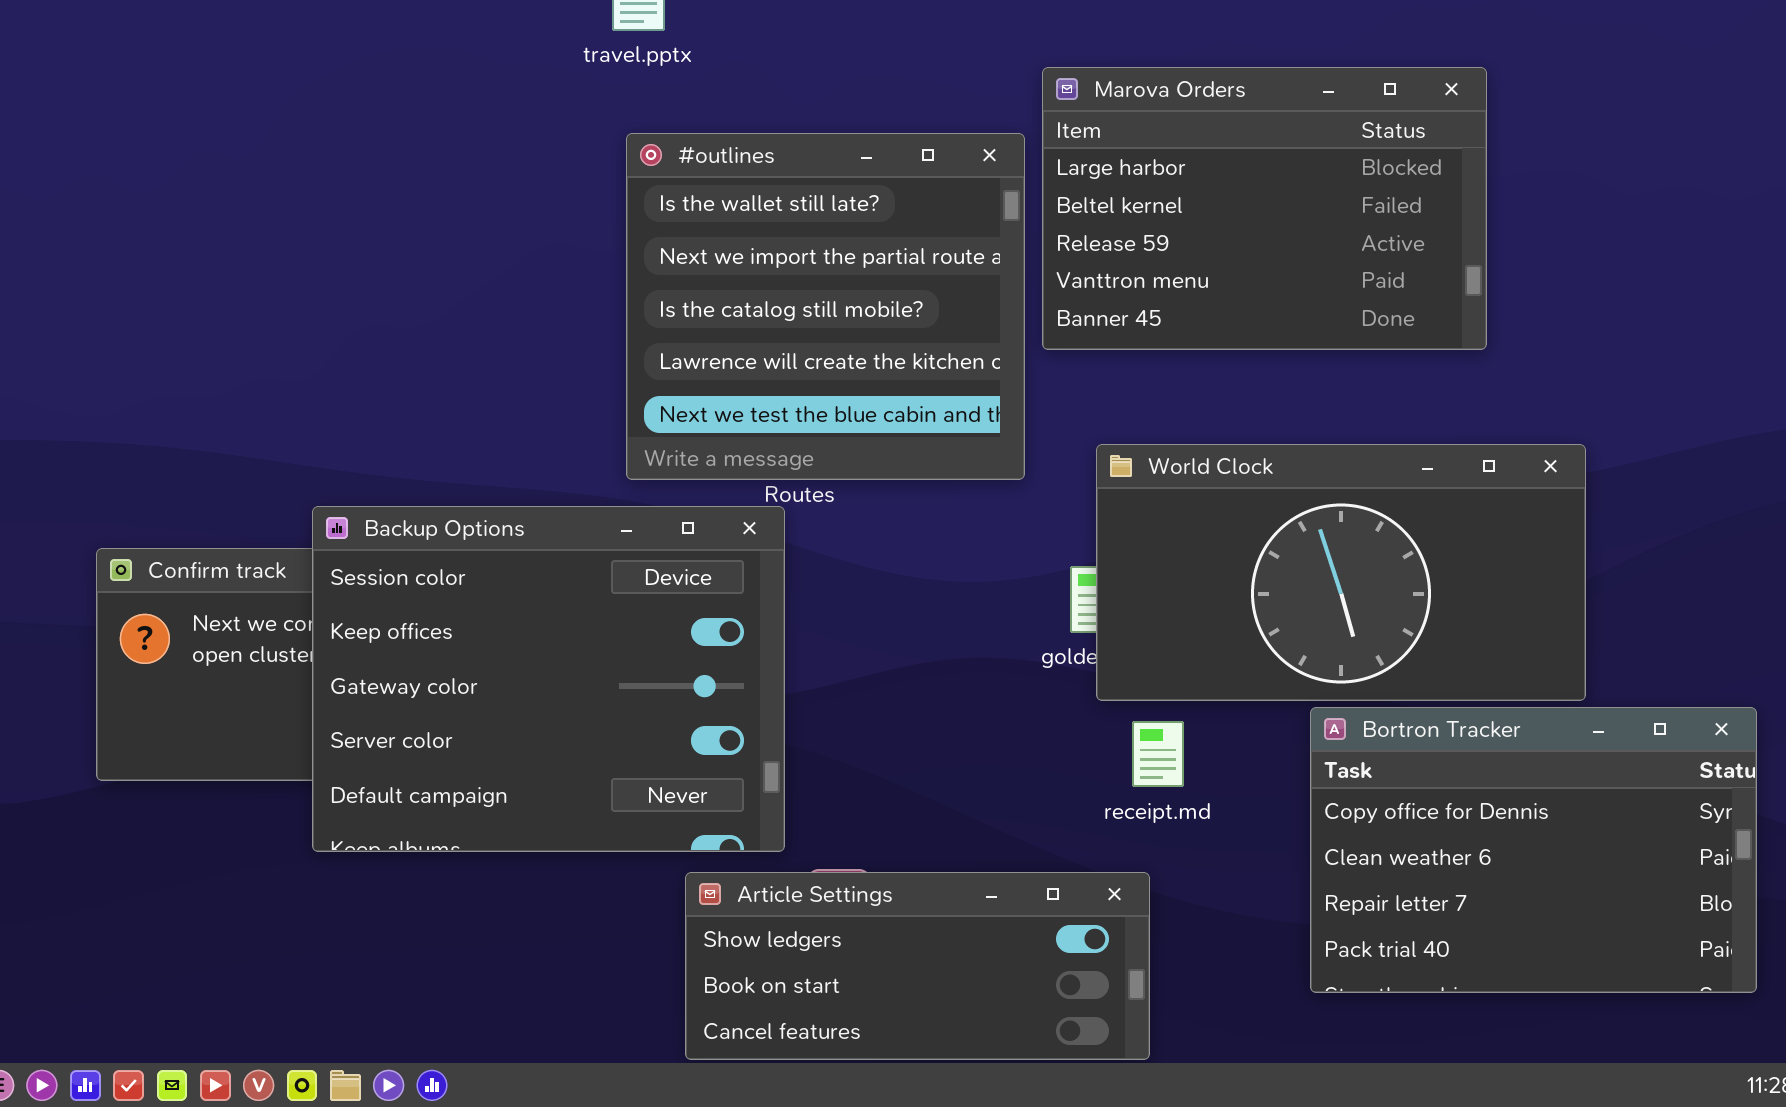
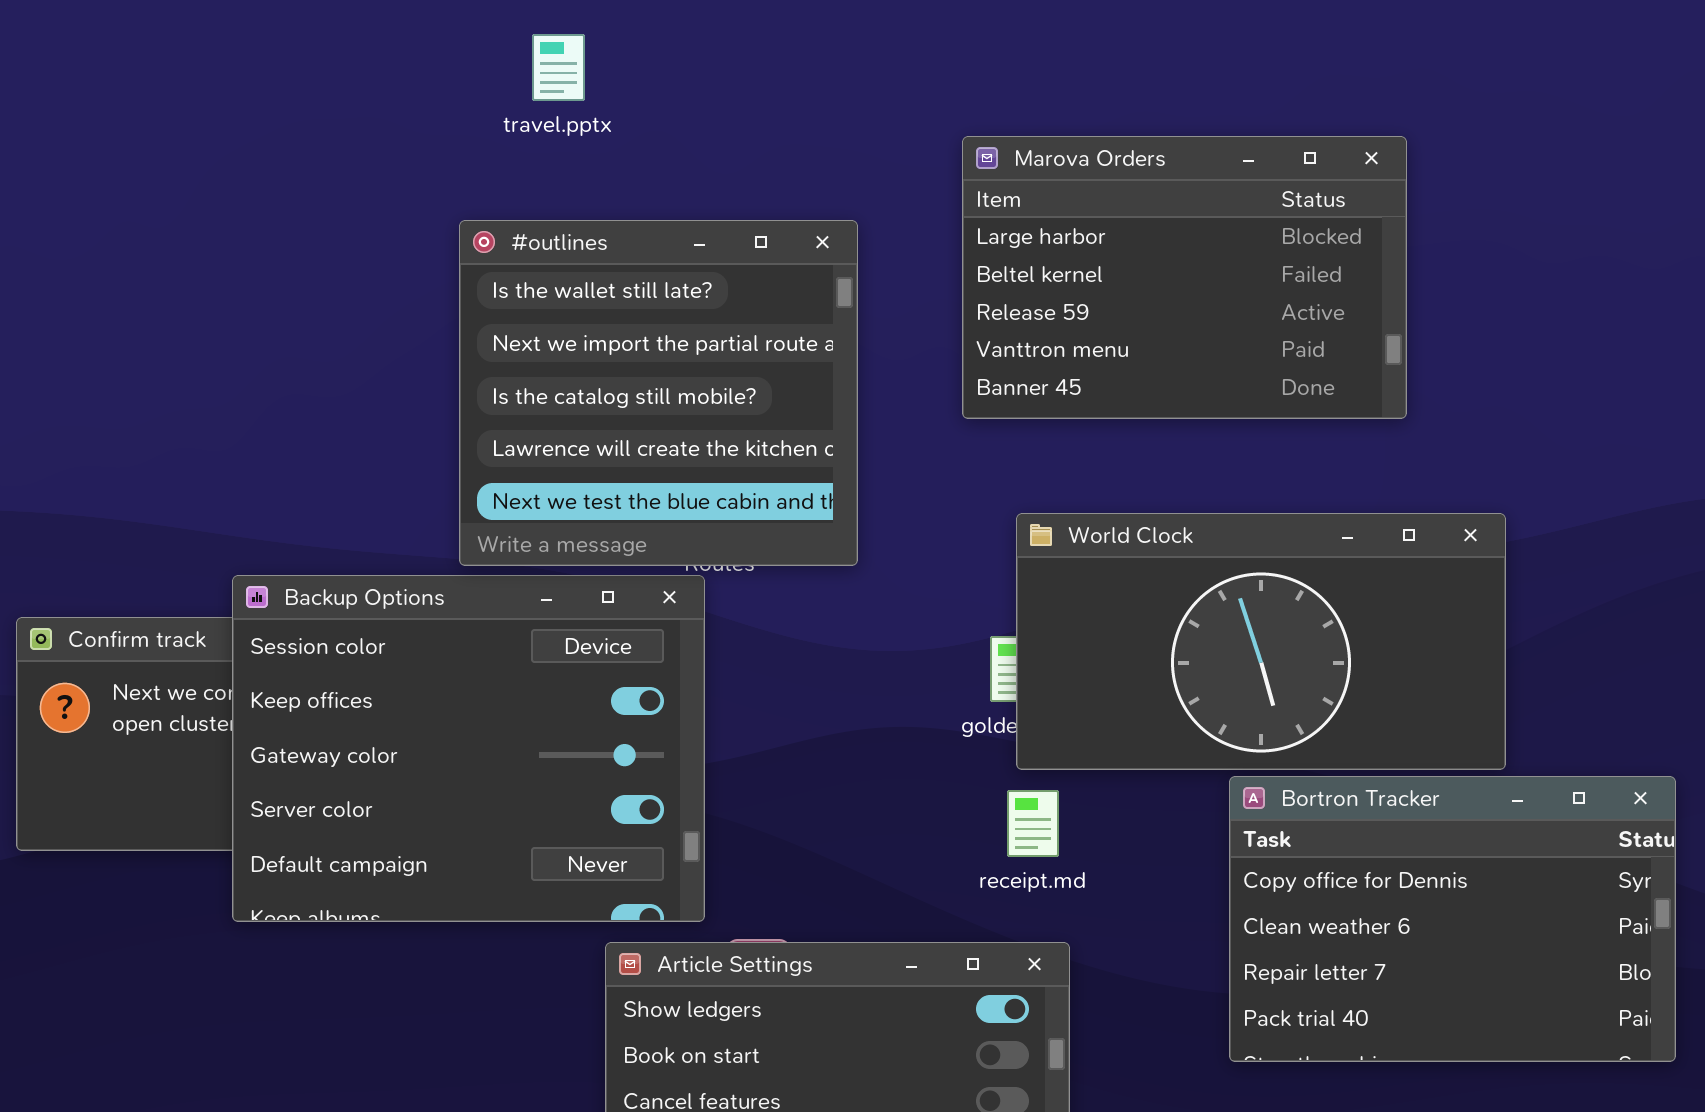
#outlines: [626,133,1025,480] -> [459,220,858,566], moved
receipt.md: [1132,721,1184,787] -> [1007,790,1059,857], moved

